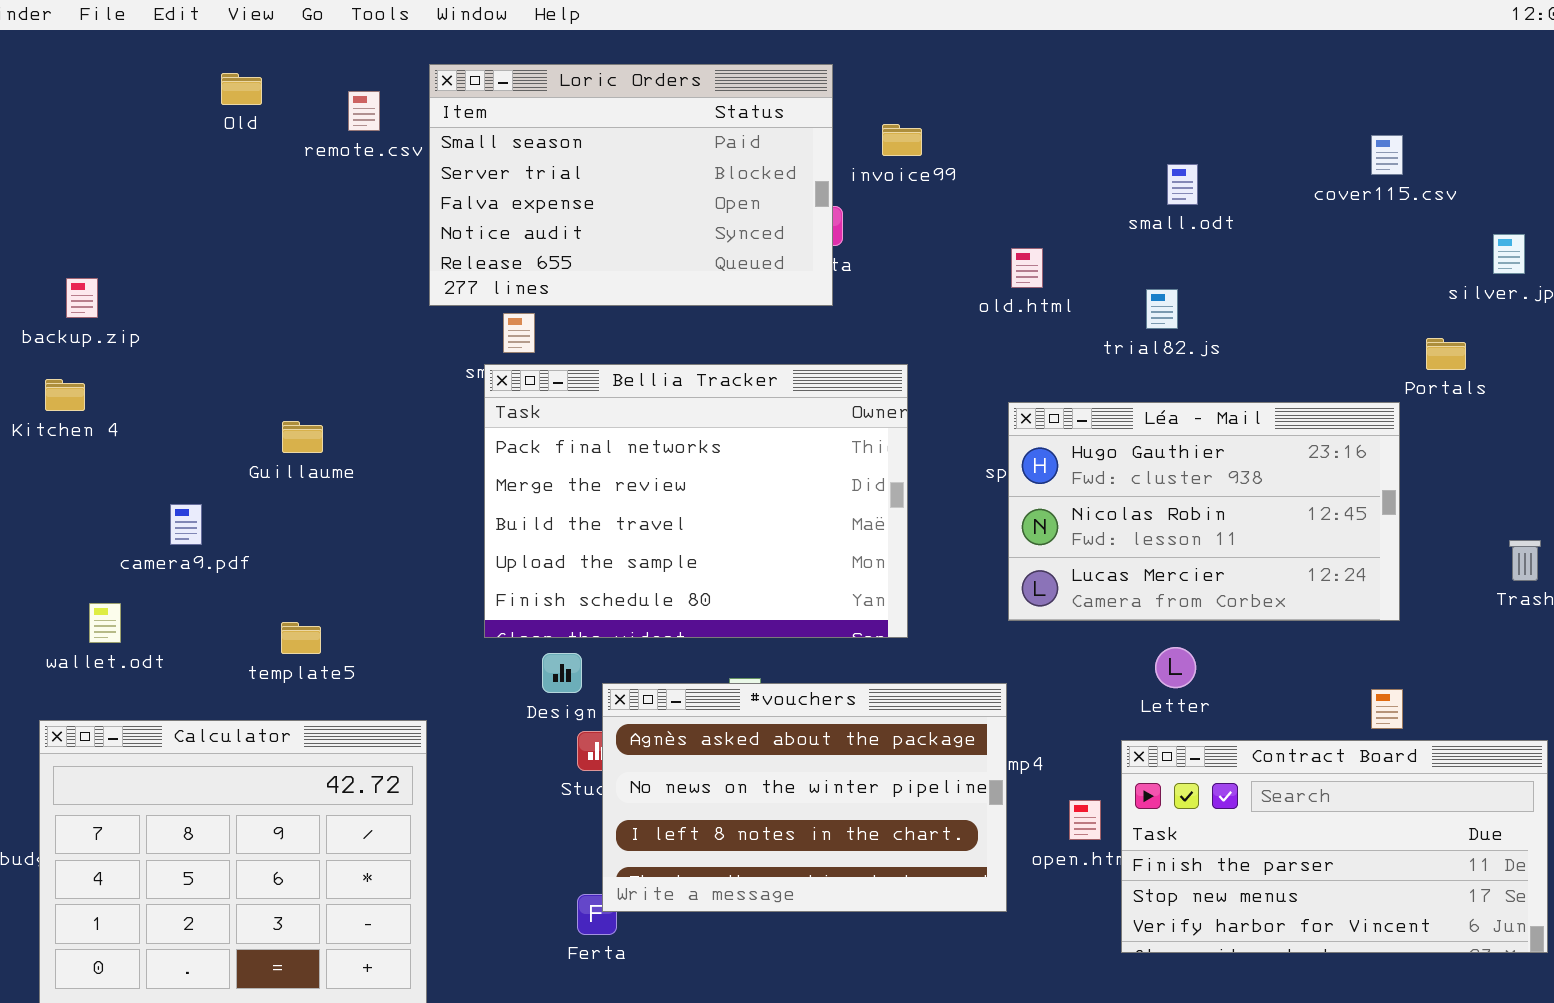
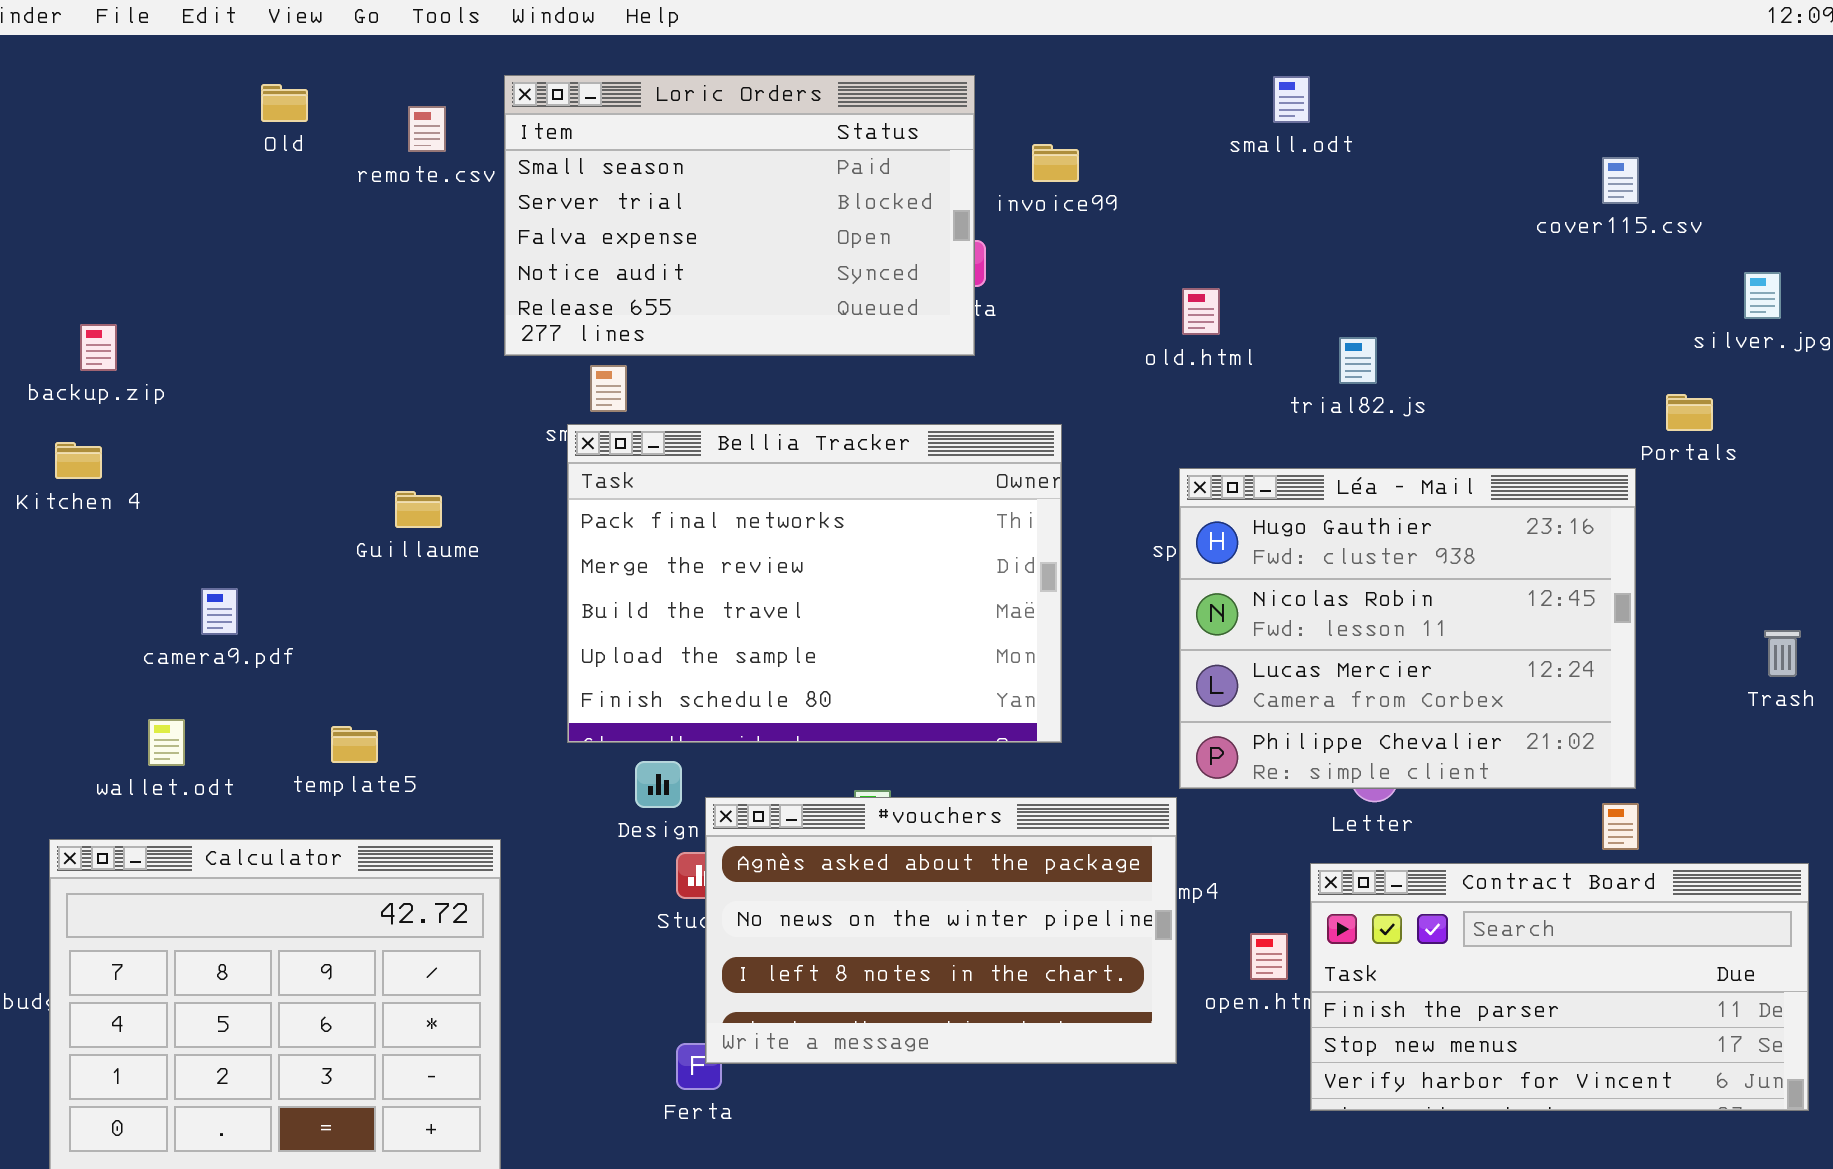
small.odt: [1167,164,1198,205] -> [1273,76,1310,123], moved
Léa - Mail: [1008,402,1400,621] -> [1179,468,1636,789], resized
Guillaume: [282,421,323,453] -> [395,491,442,528], moved
wallet.odt: [89,603,121,643] -> [148,719,185,766], moved

